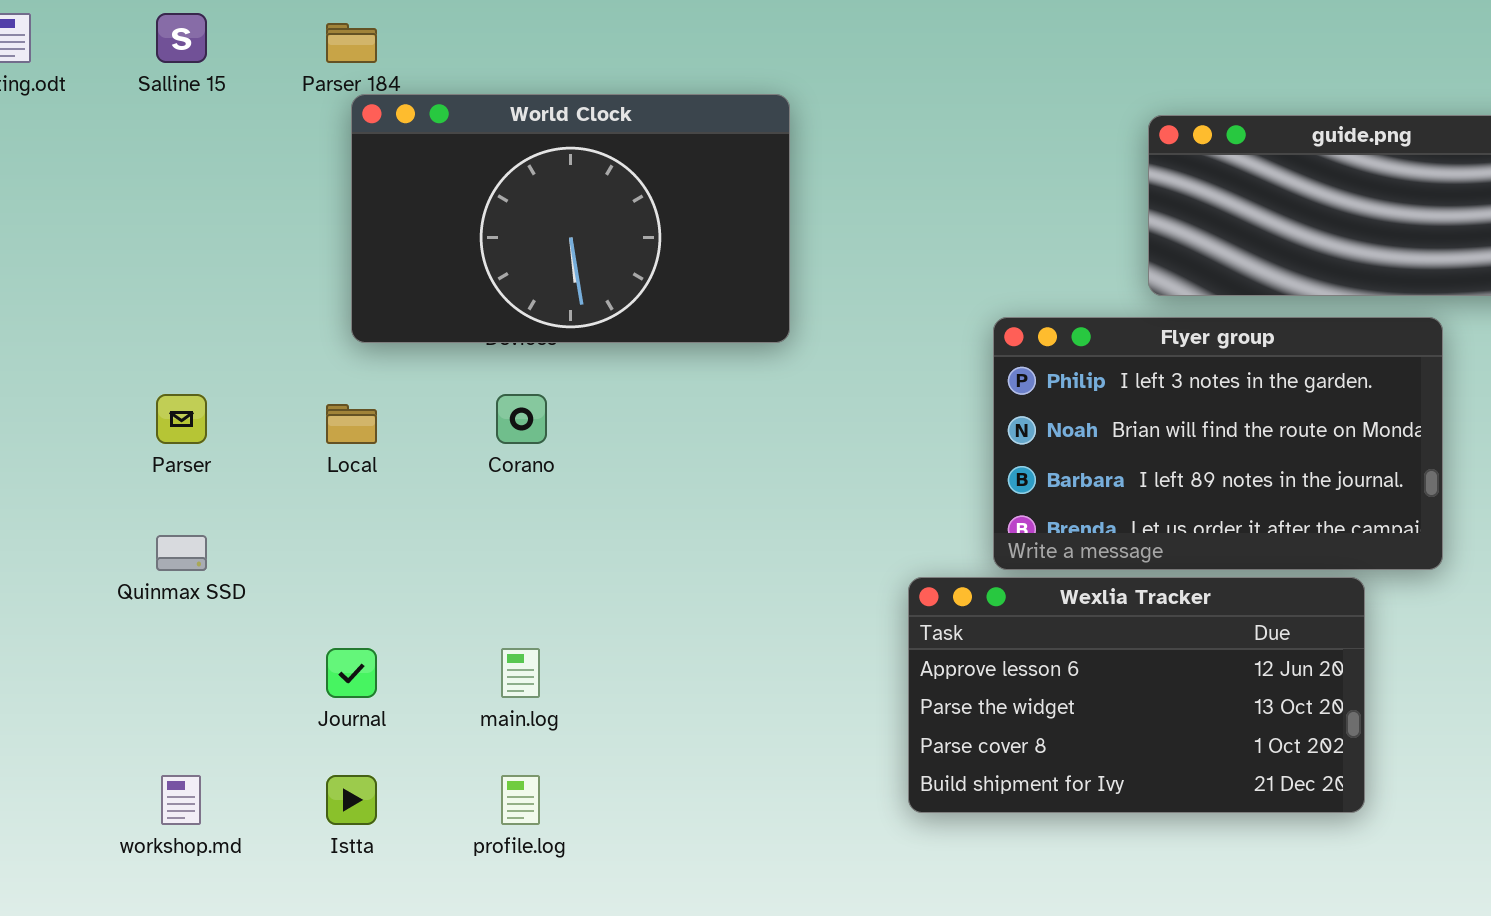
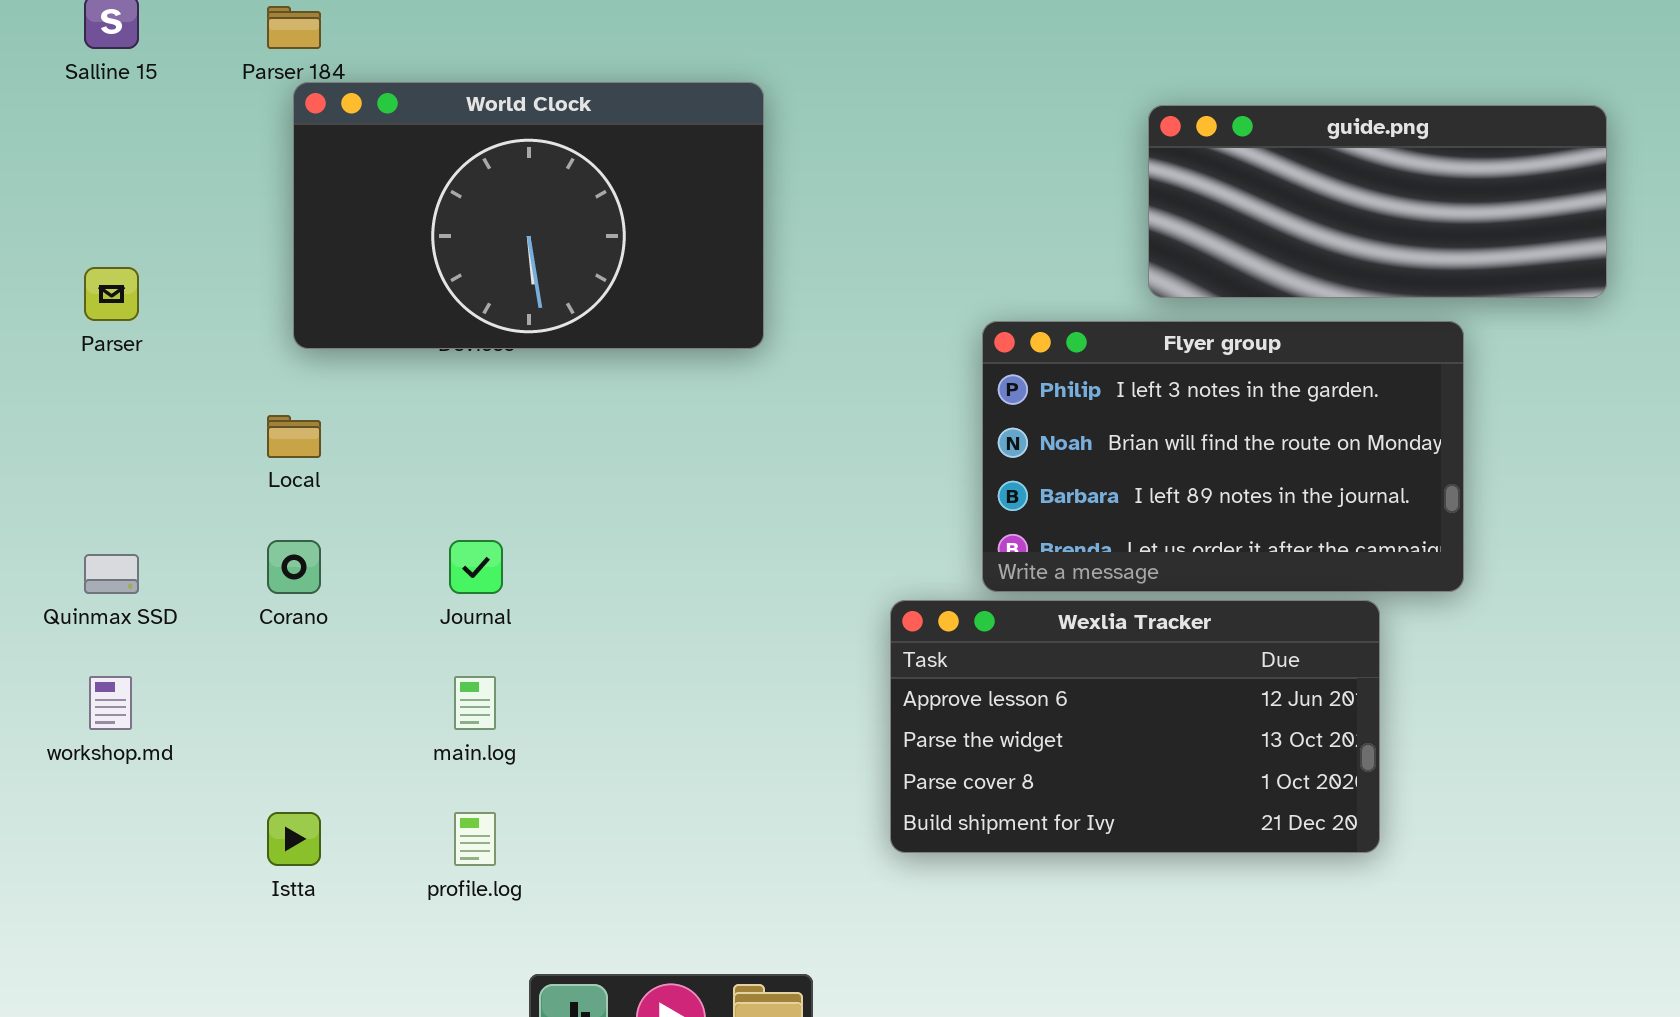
Parser: [156,394,207,444] -> [84,267,139,321], moved
Corano: [496,394,547,444] -> [267,540,321,594], moved
Journal: [326,648,377,698] -> [449,540,503,594], moved
workshop.md: [161,775,201,825] -> [89,676,132,730], moved

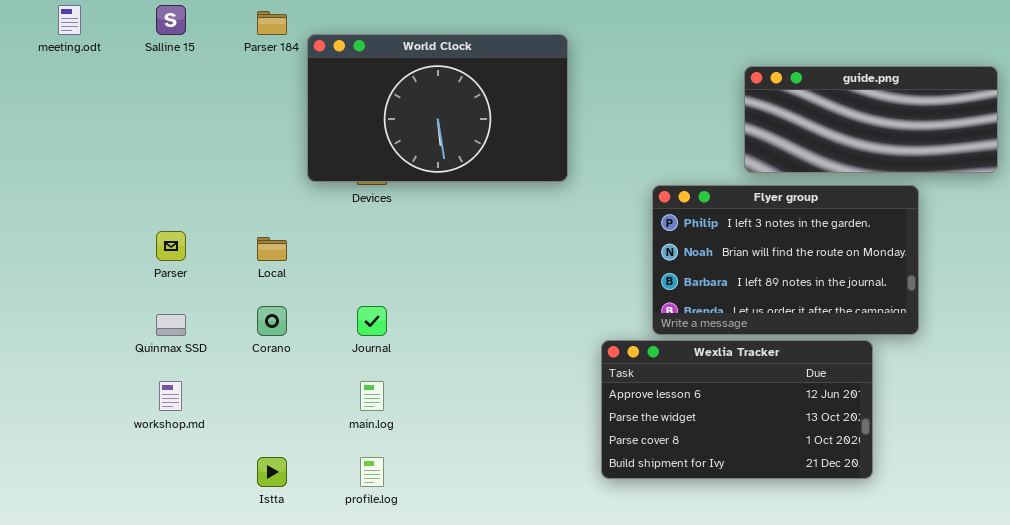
World Clock: [293,82,764,349] -> [307,34,568,182], moved
Parser: [84,267,139,321] -> [156,231,186,261], moved

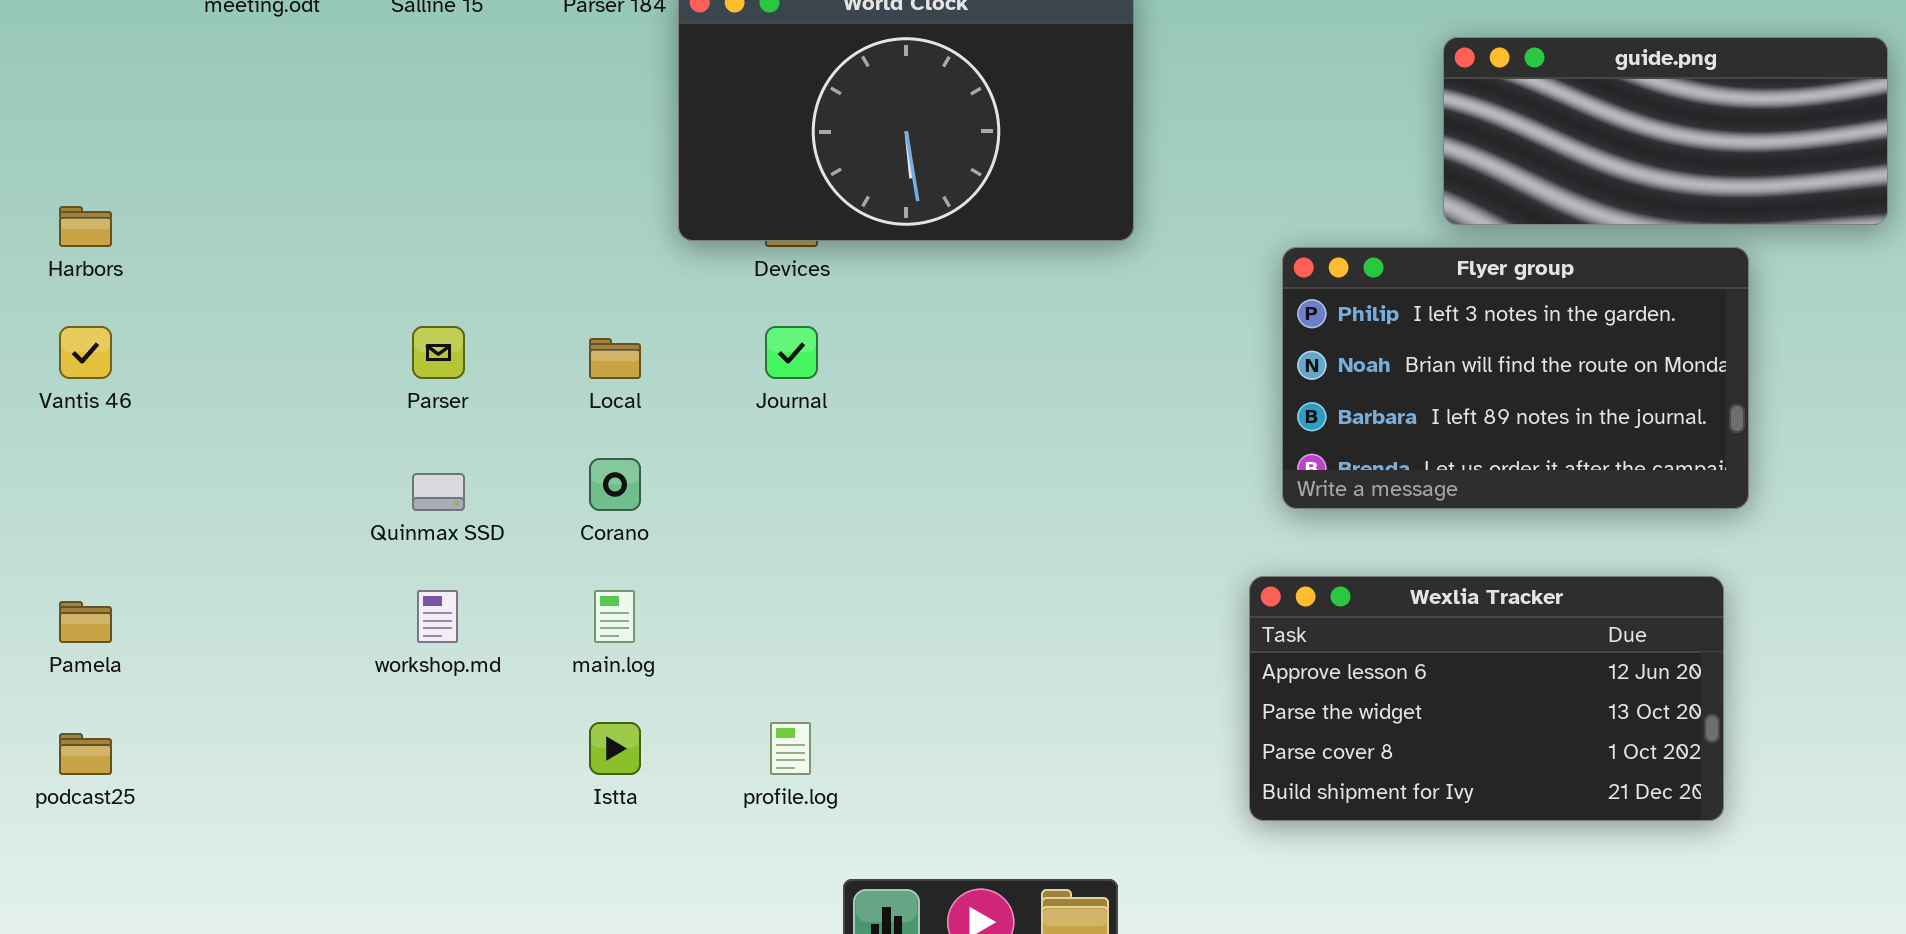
Journal: [357,306,387,336] -> [765,326,818,379], moved
Wexlia Tracker: [601,340,873,479] -> [1249,576,1724,821], moved
main.log: [360,381,384,411] -> [594,590,635,643], moved

